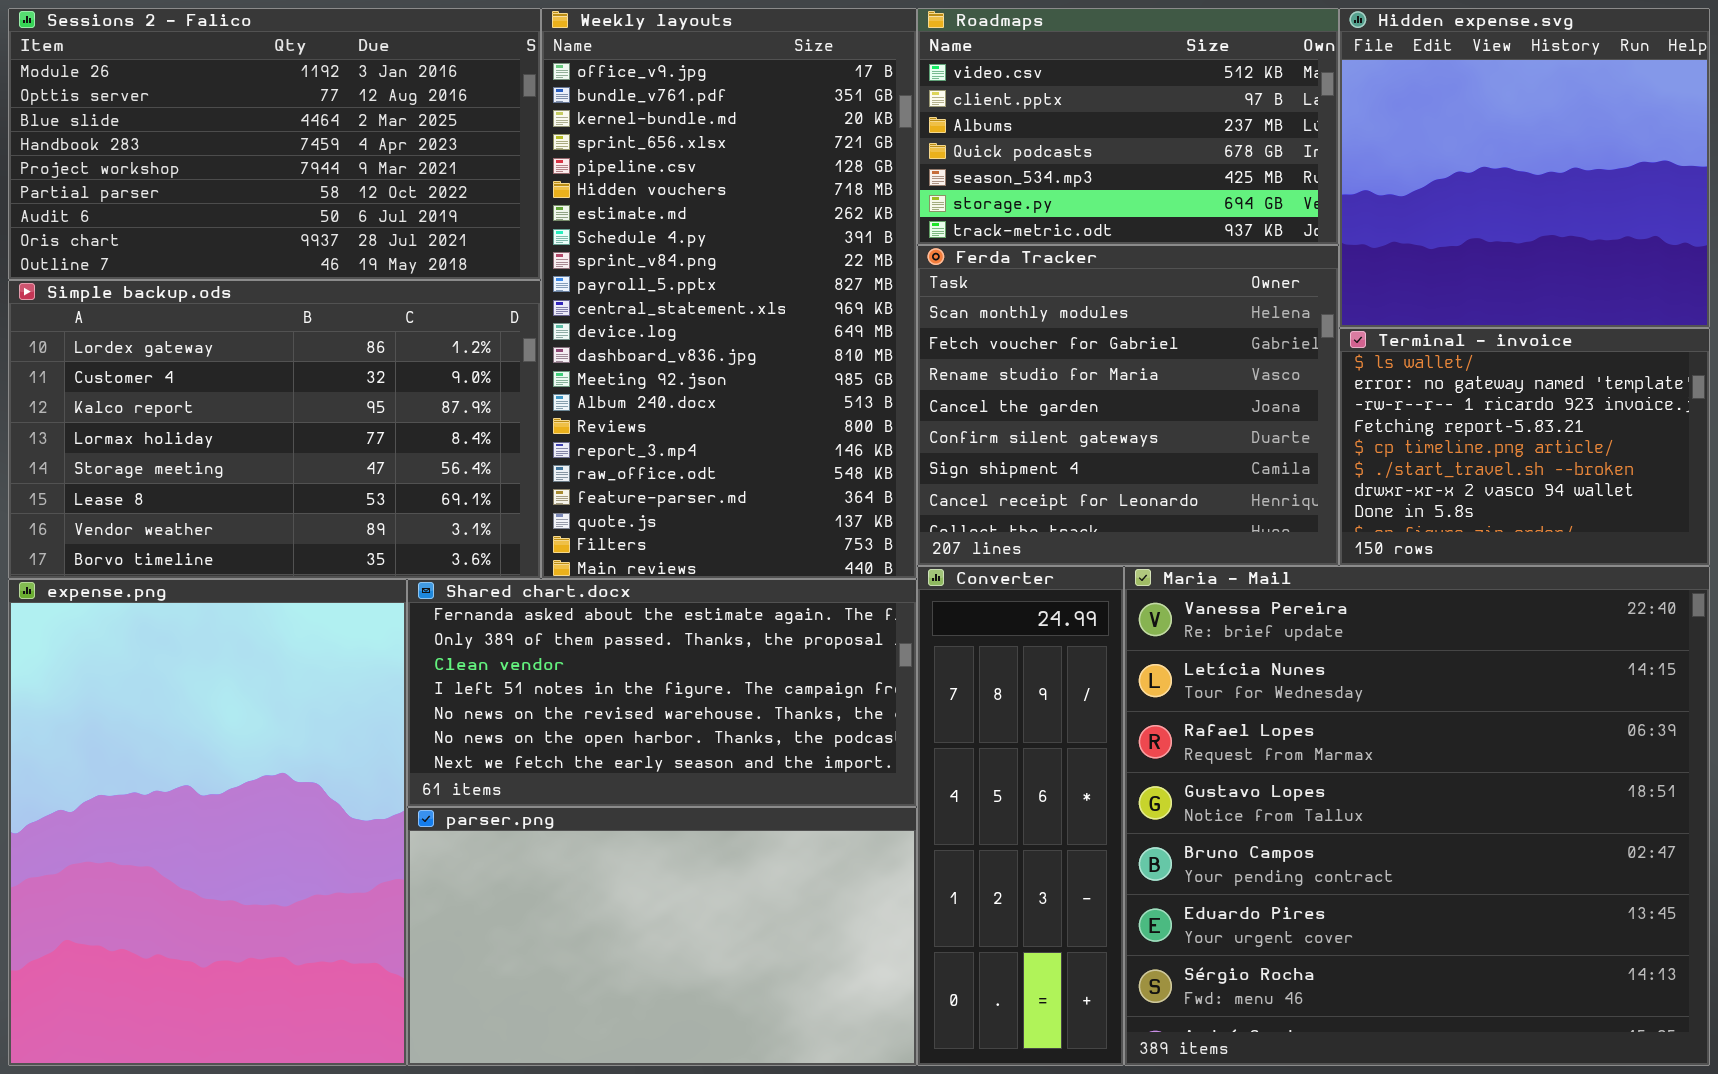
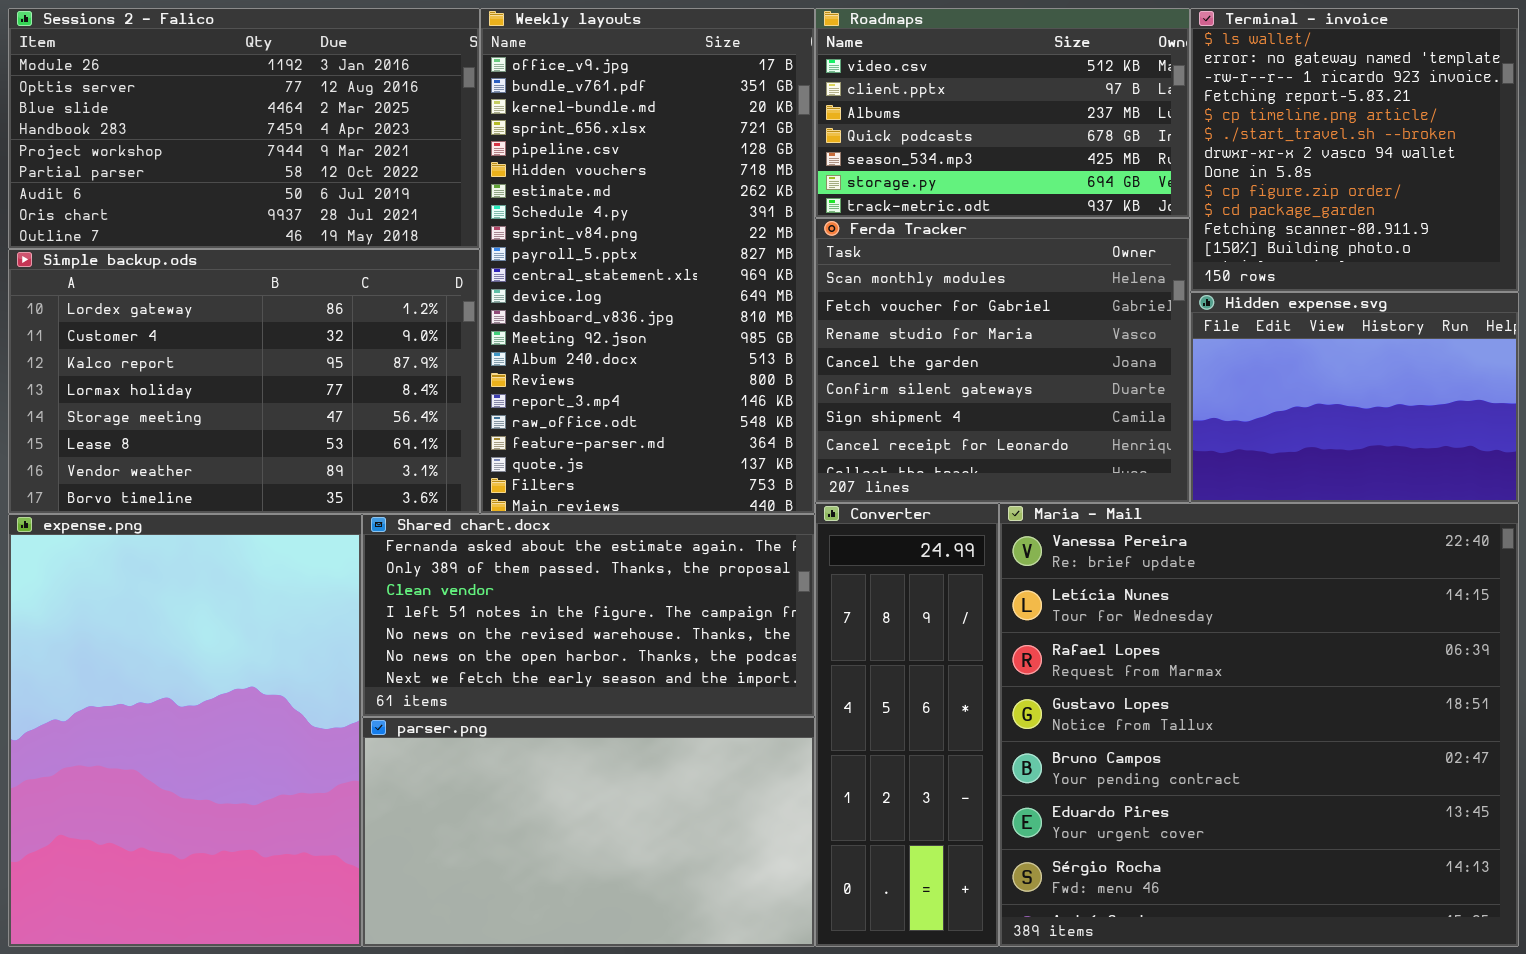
Hidden expense.svg: [1339,8,1710,328] -> [1190,292,1519,503], moved, resized
Terminal - invoice: [1339,328,1710,566] -> [1190,8,1519,292], moved, resized

